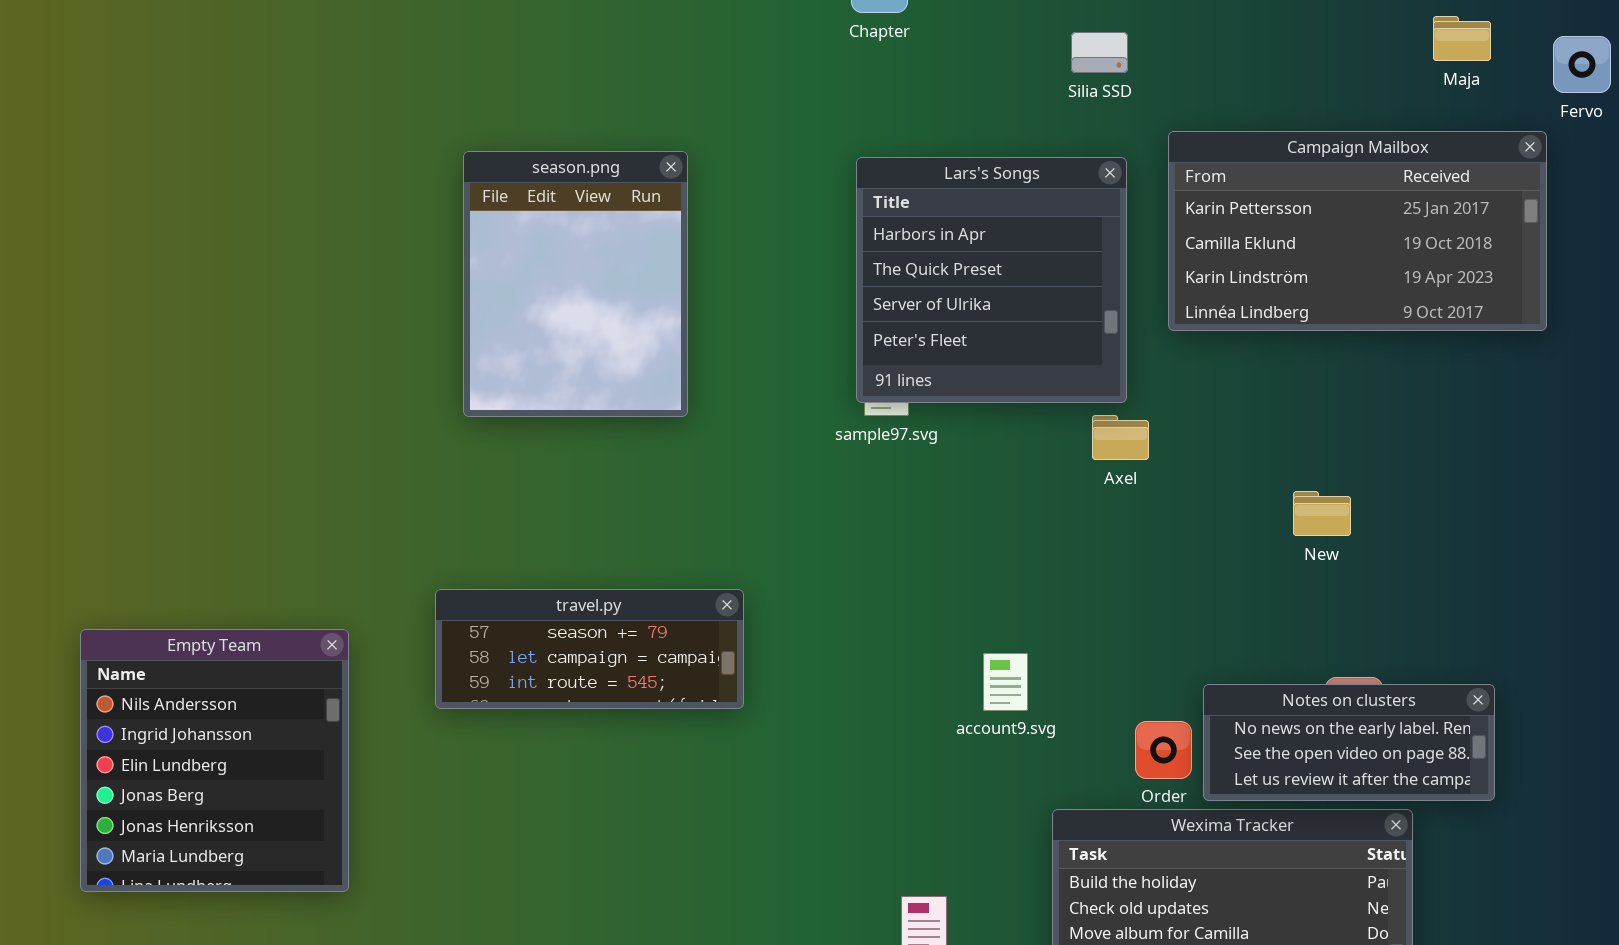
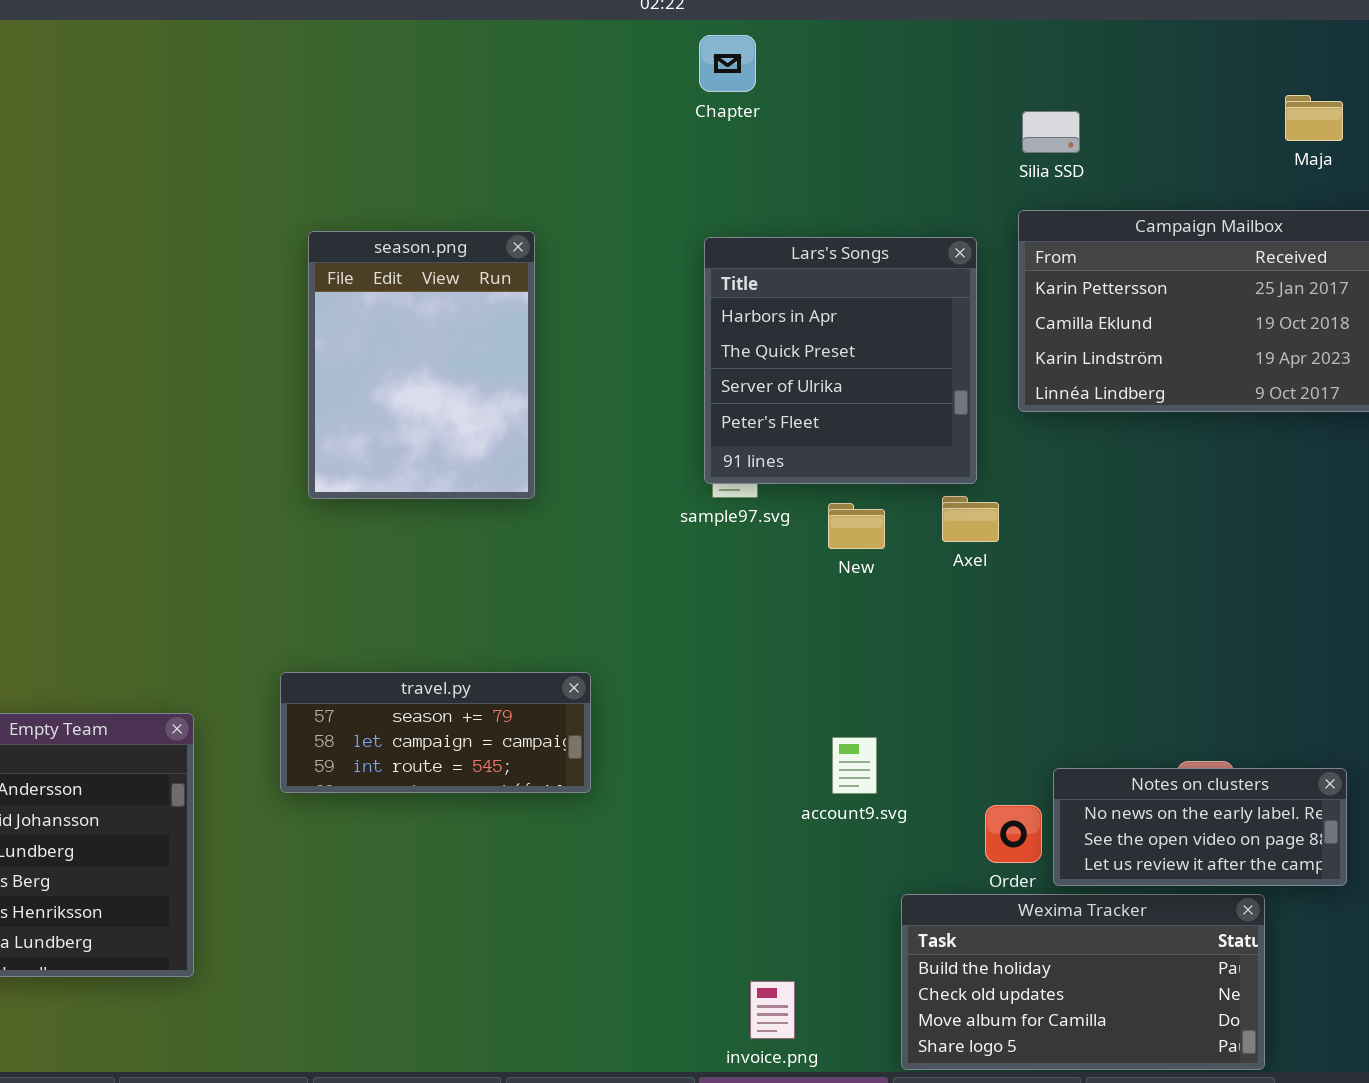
Silia SSD: [1071,32,1128,73] -> [1022,111,1080,153], moved
New: [1293,491,1351,536] -> [828,503,885,549], moved

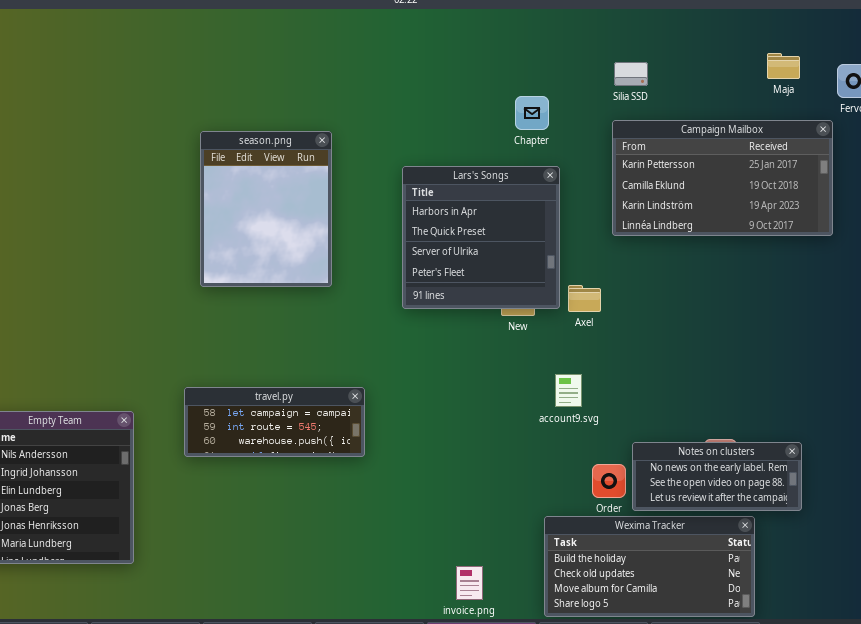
Chapter: [699,35,756,92] -> [515,96,549,130], moved
Lars's Songs: [704,237,977,484] -> [402,166,560,309], moved
travel.py: [280,672,591,793] -> [184,387,365,457], scrolled down 1 row
account9.svg: [832,737,877,794] -> [555,374,582,407], moved

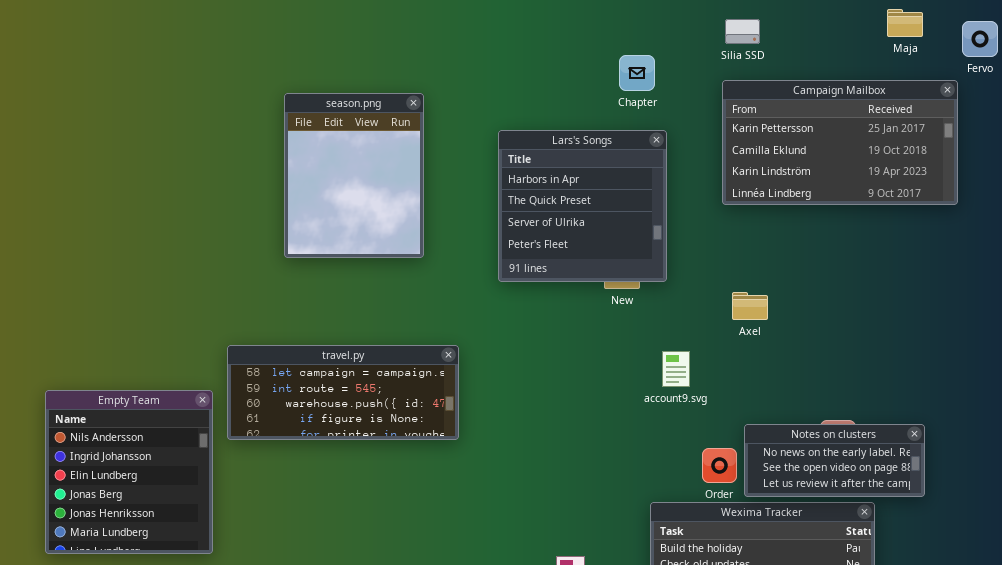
Axel: [568,285,601,312] -> [732,292,768,320], moved
travel.py: [184,387,365,457] -> [227,345,459,440], resized

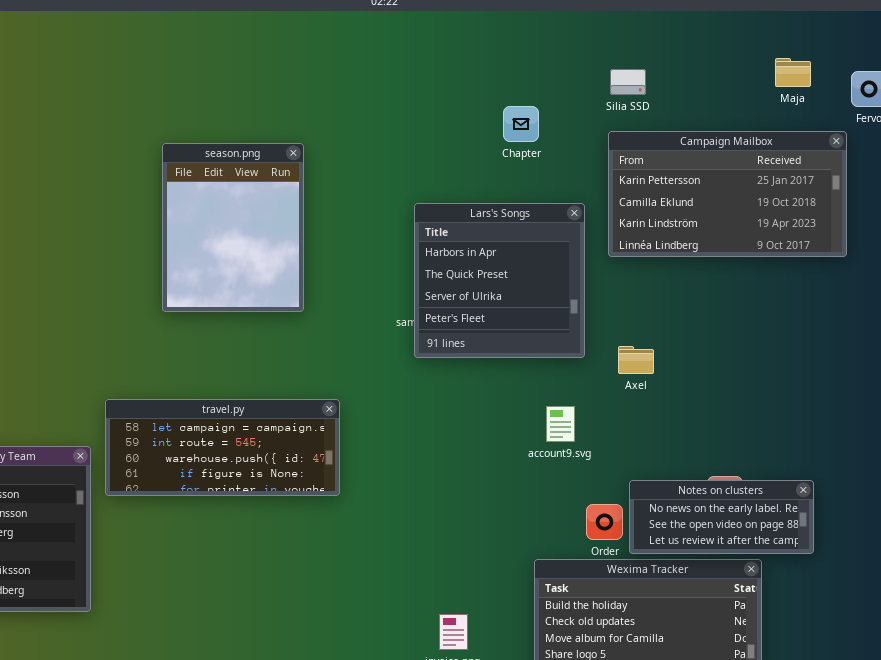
Lars's Songs: [498,130,667,282] -> [414,203,585,358], moved

